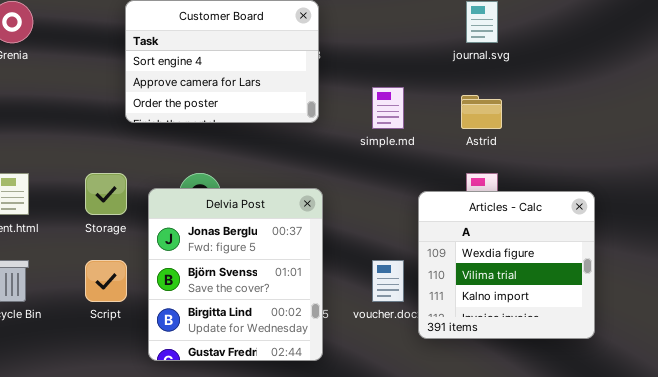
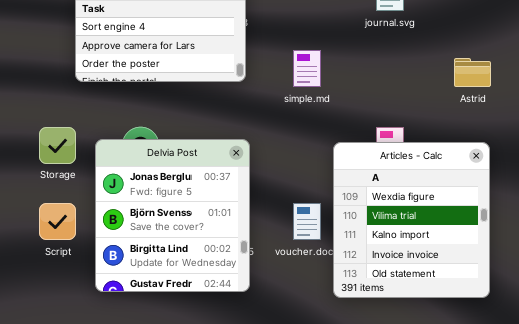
Astrid: [461,95,502,129] -> [454,58,491,87], moved
Articles - Calc: [418,191,595,339] -> [333,142,490,298], resized

